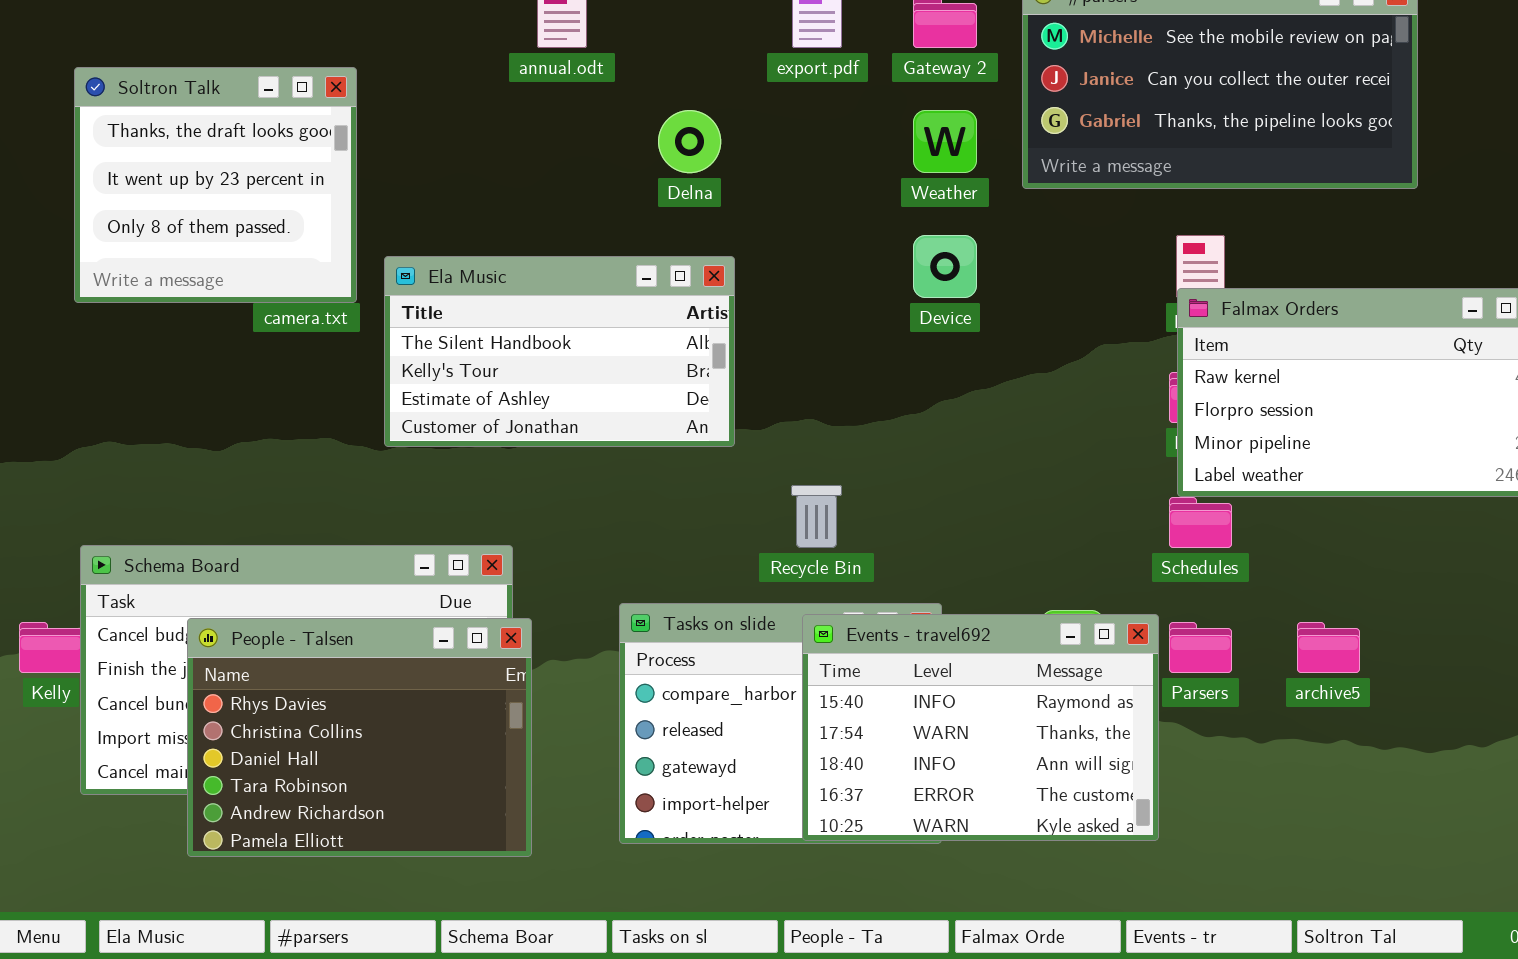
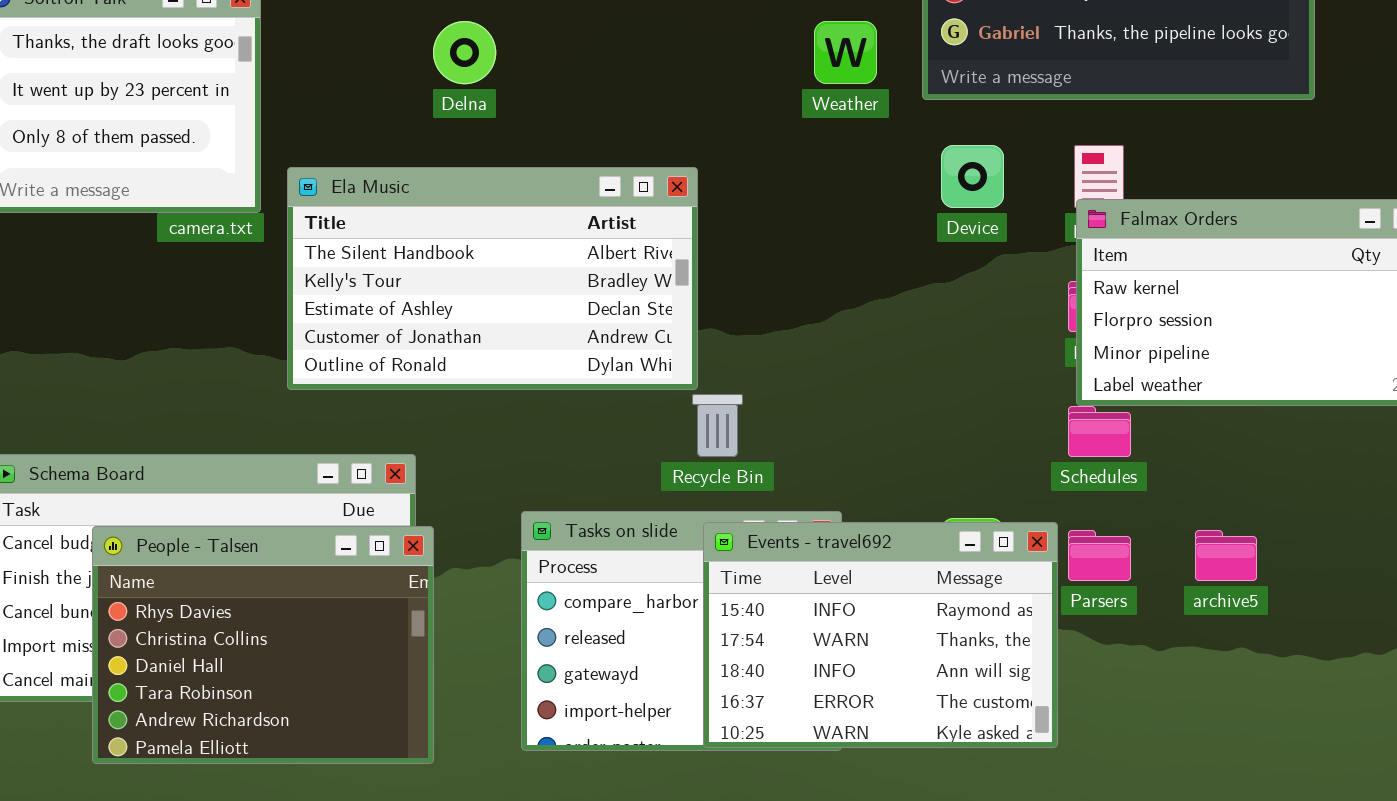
Delna: [658,110,721,173] -> [433,21,496,84], moved
Device: [913,235,977,298] -> [941,145,1004,208], moved
Ela Music: [384,256,735,447] -> [287,167,698,390], resized

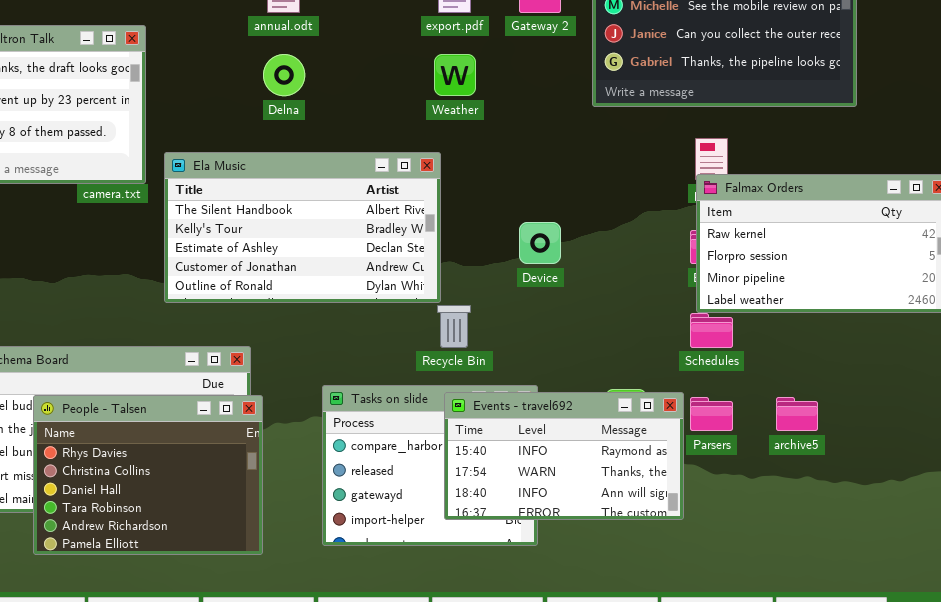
Weather: [814,21,877,84] -> [434,54,476,96], moved
Device: [941,145,1004,208] -> [519,222,561,264], moved
Events - travel692: [703,522,1058,748] -> [444,392,684,520], resized

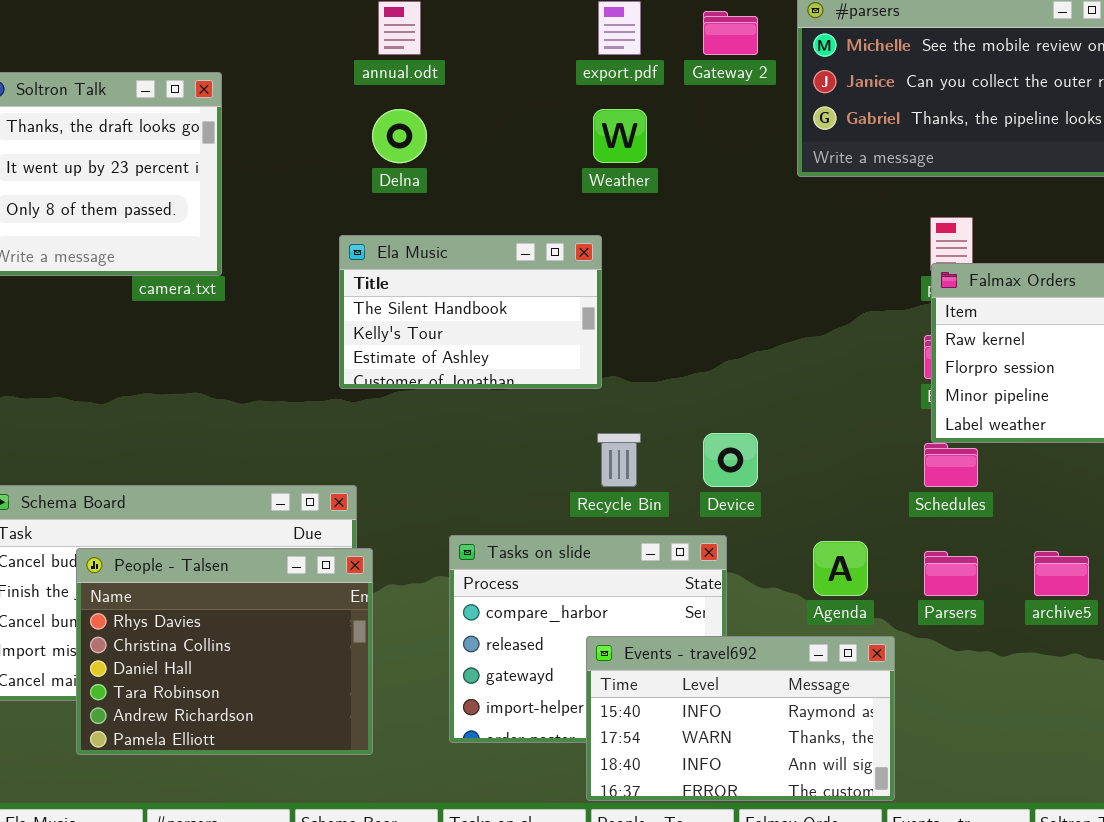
Ela Music: [164,152,441,303] -> [339,235,602,389], resized
Device: [519,222,561,264] -> [703,433,758,487], moved
Events - travel692: [444,392,684,520] -> [586,636,895,801], moved

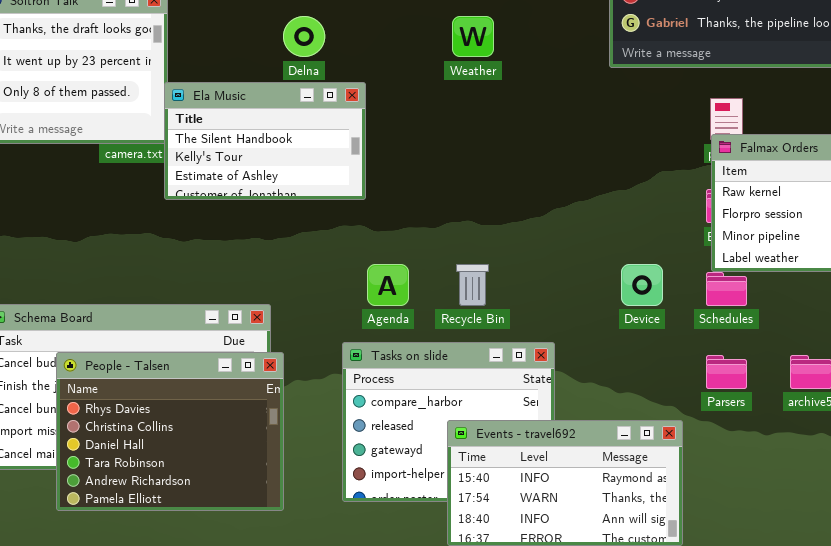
Ela Music: [339,235,602,389] -> [164,82,366,200], moved
Device: [703,433,758,487] -> [621,264,663,306], moved
Agenda: [813,541,868,596] -> [367,264,409,306], moved

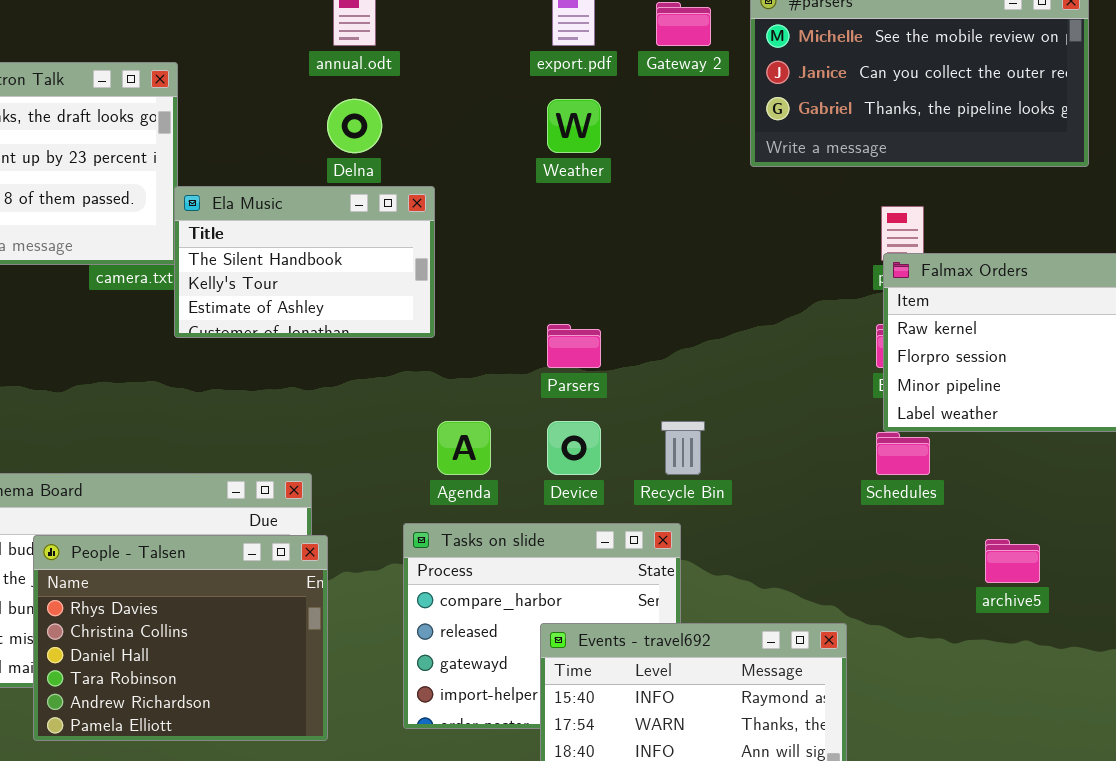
Recycle Bin: [456,264,489,306] -> [661,421,705,475], moved
Device: [621,264,663,306] -> [547,421,601,475], moved
Parsers: [706,355,747,389] -> [547,324,601,368], moved

